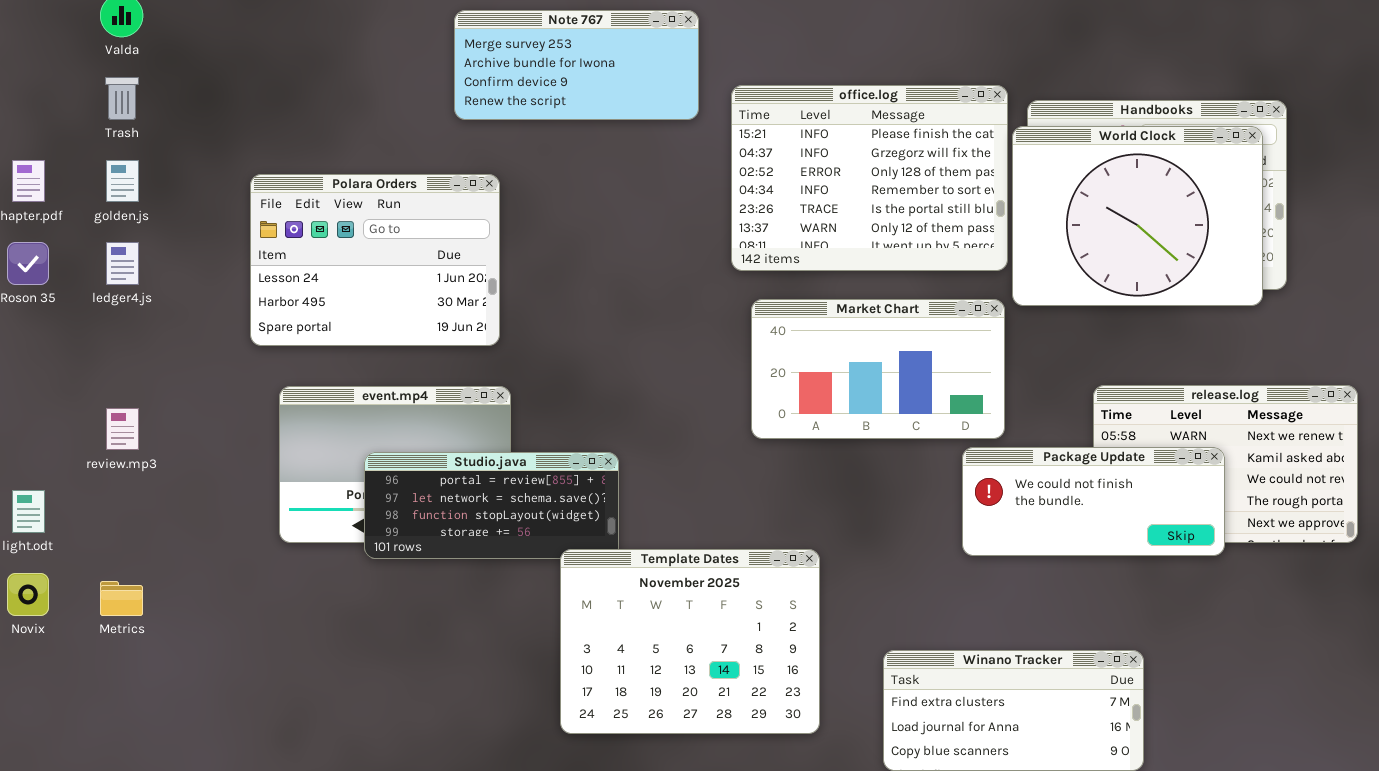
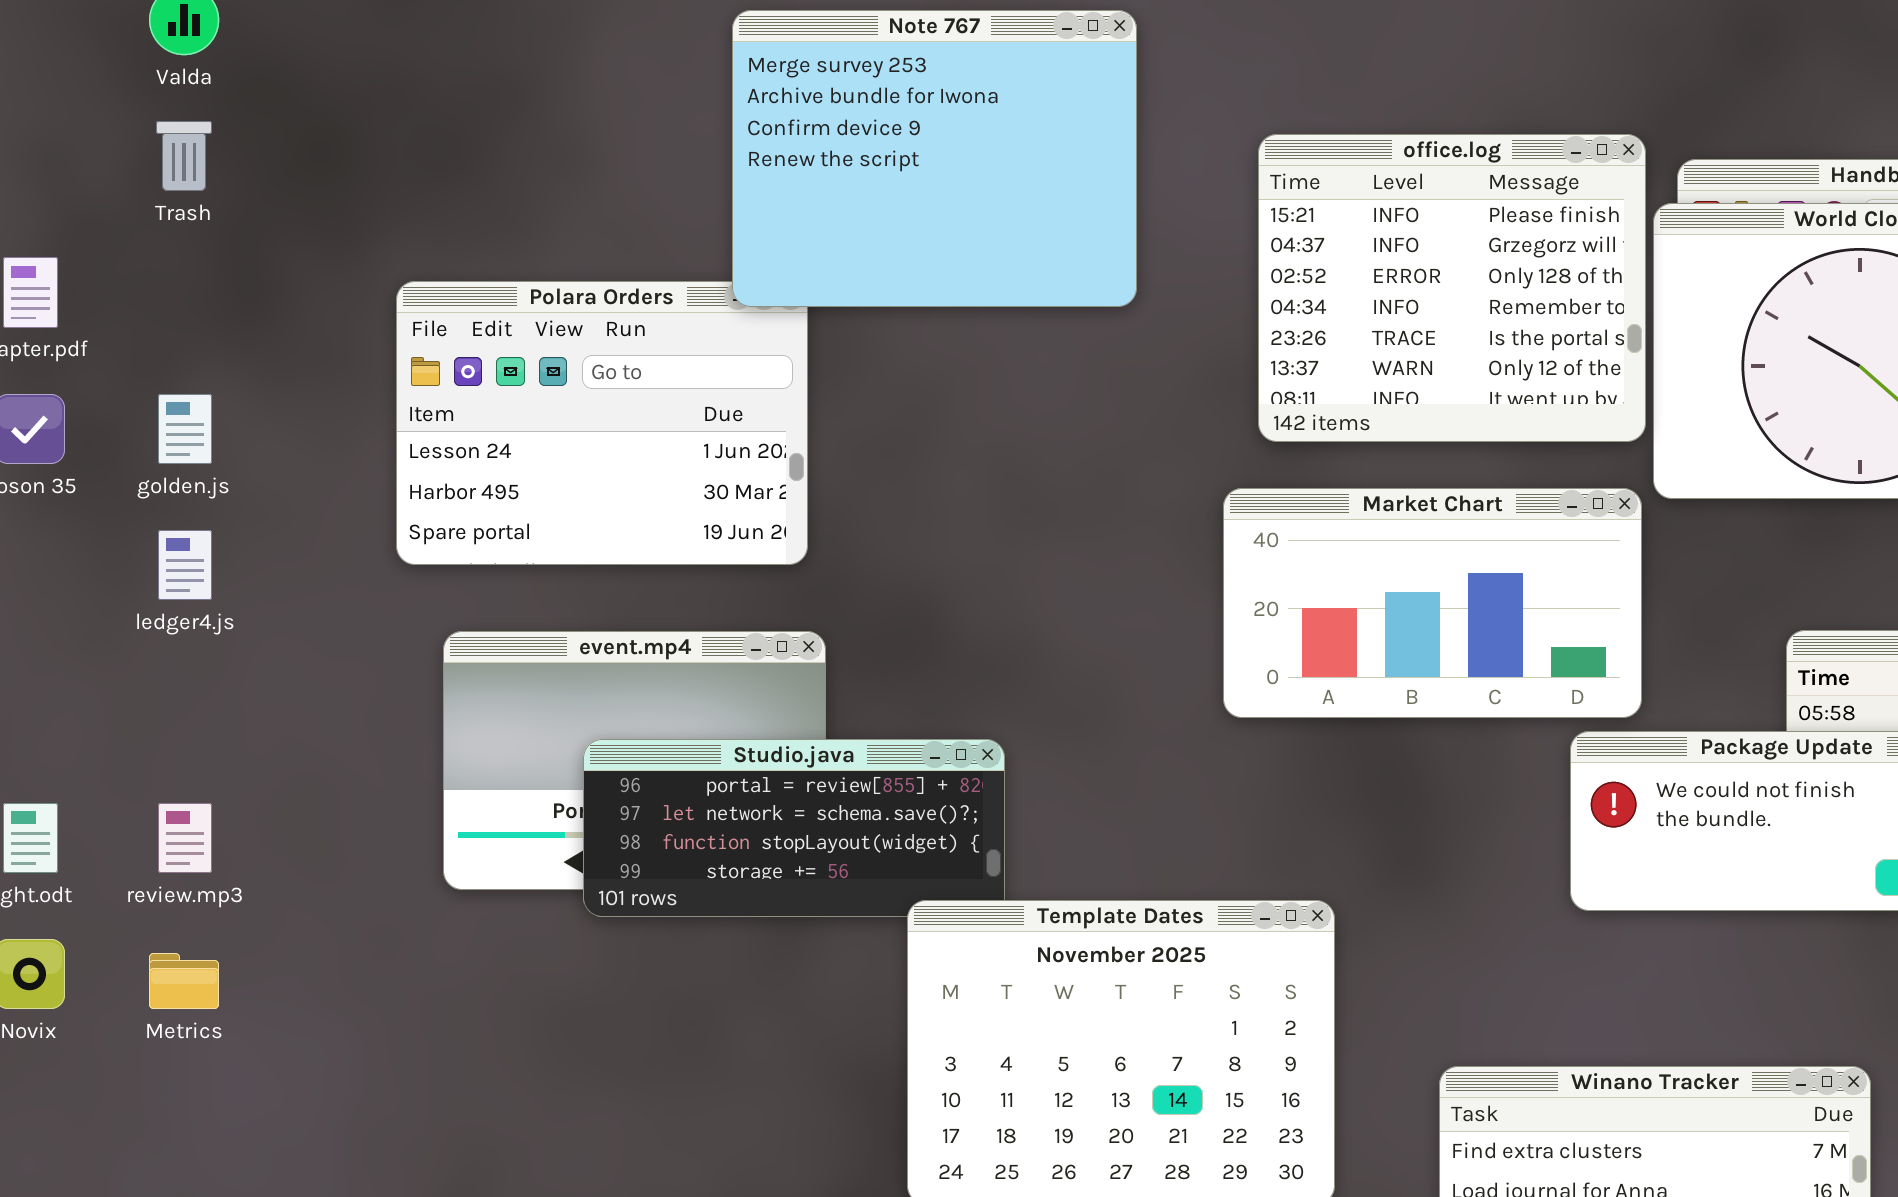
Note 767: [454,10,699,120] -> [732,10,1137,307], resized
office.log: [731,85,1008,271] -> [1258,134,1646,442], resized
golden.js: [106,160,139,202] -> [158,394,212,464], moved
ledger4.js: [106,242,139,285] -> [158,530,212,600], moved
review.mp3: [106,408,139,450] -> [158,803,212,873], moved

